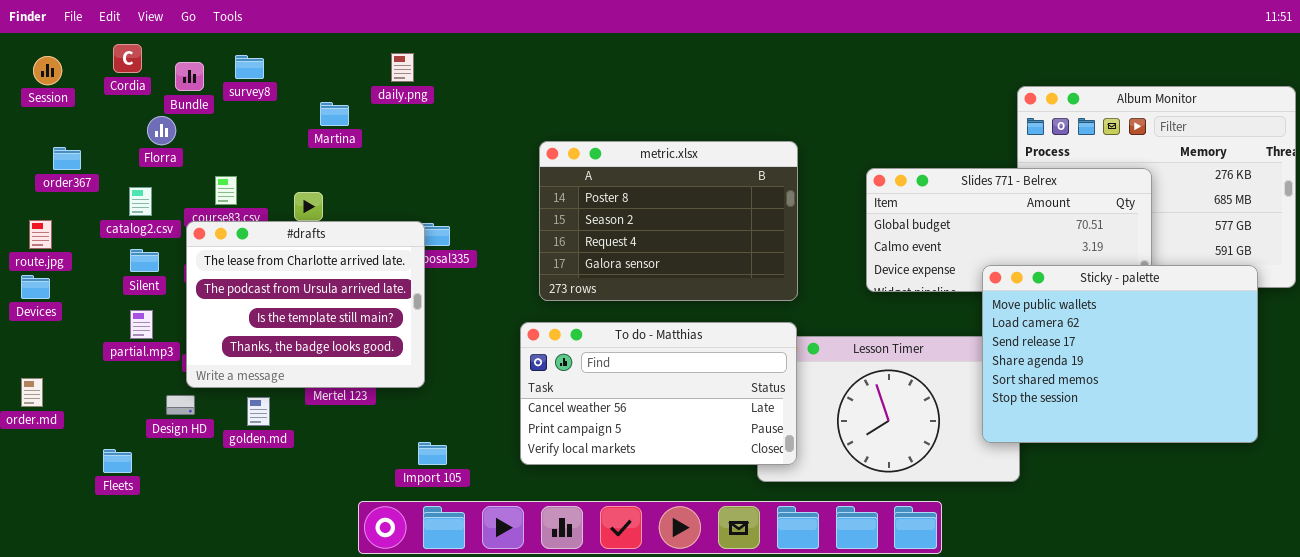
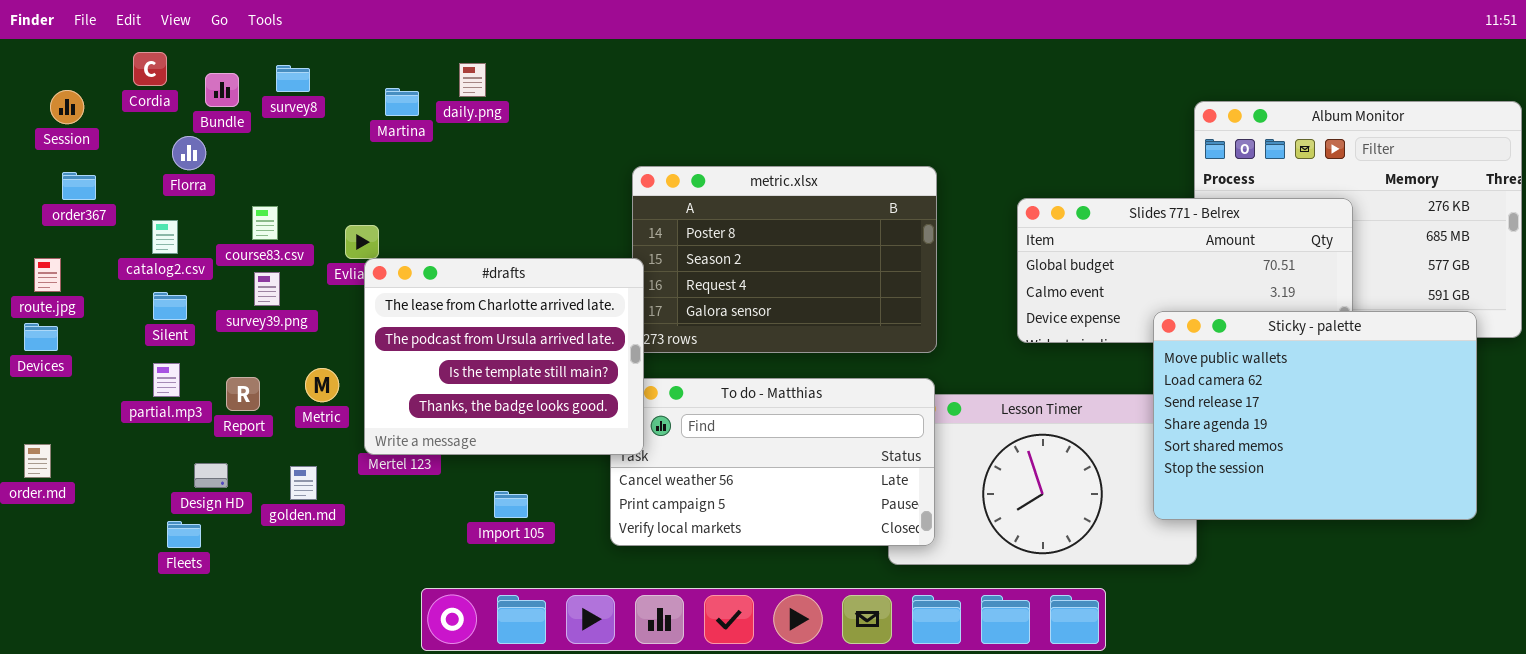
Session: [33,56,62,85] -> [50,90,84,124], moved
Martina: [320,102,349,126] -> [385,88,419,116], moved
#drafts: [186,221,425,388] -> [364,258,644,455], moved
Import 105: [418,442,447,465] -> [494,491,528,518], moved
Fleets: [103,449,132,473] -> [167,521,201,548], moved

